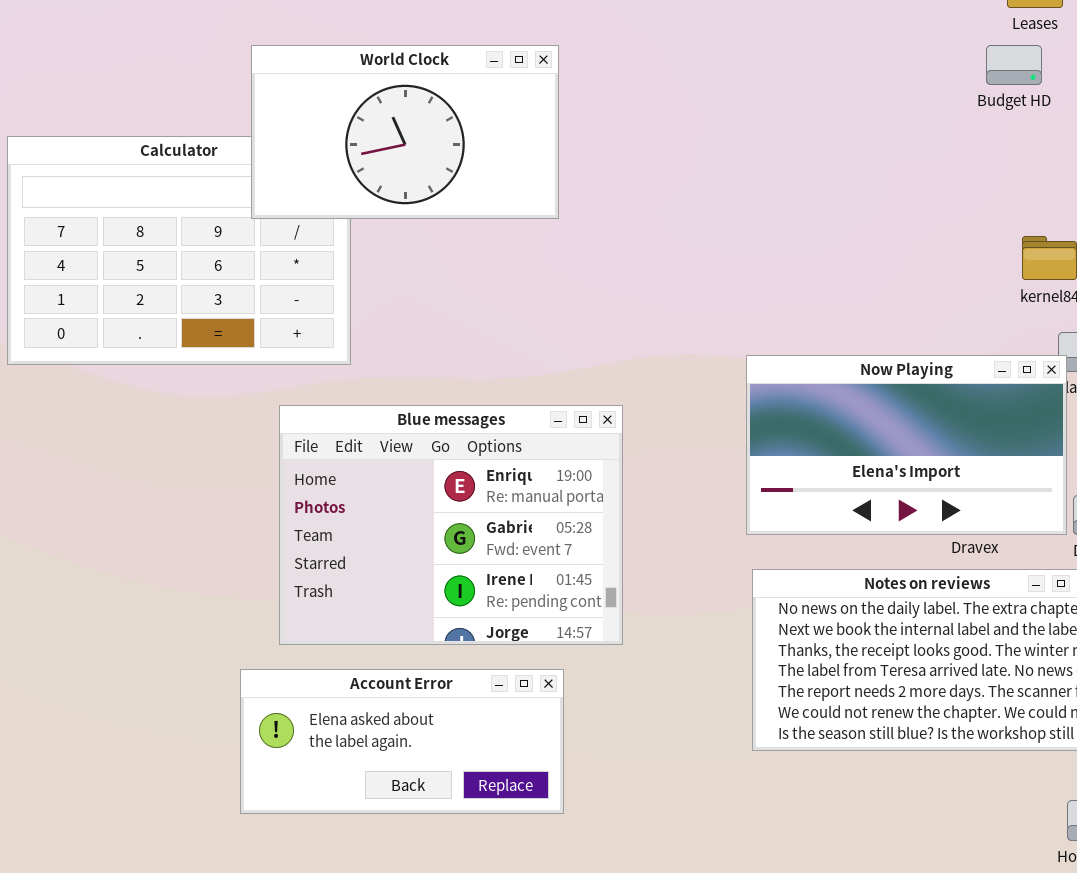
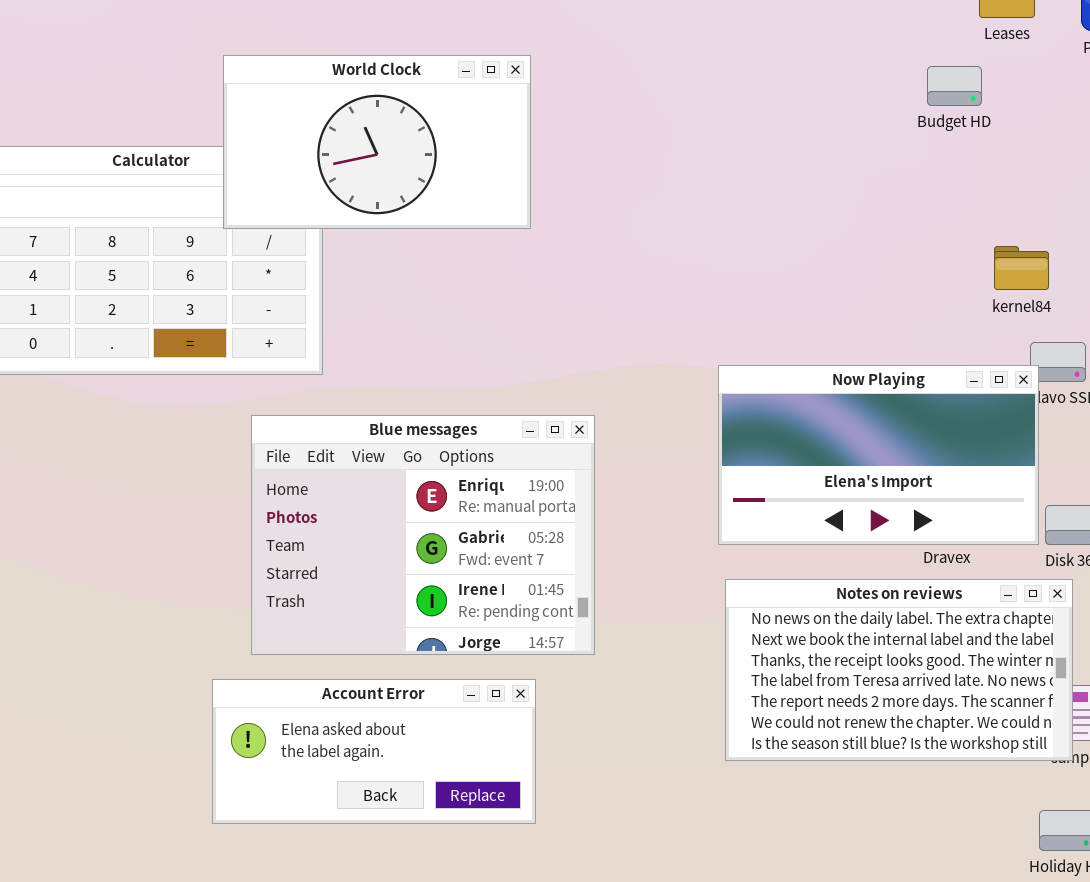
Budget HD: [986,45,1042,85] -> [927,66,982,106], moved

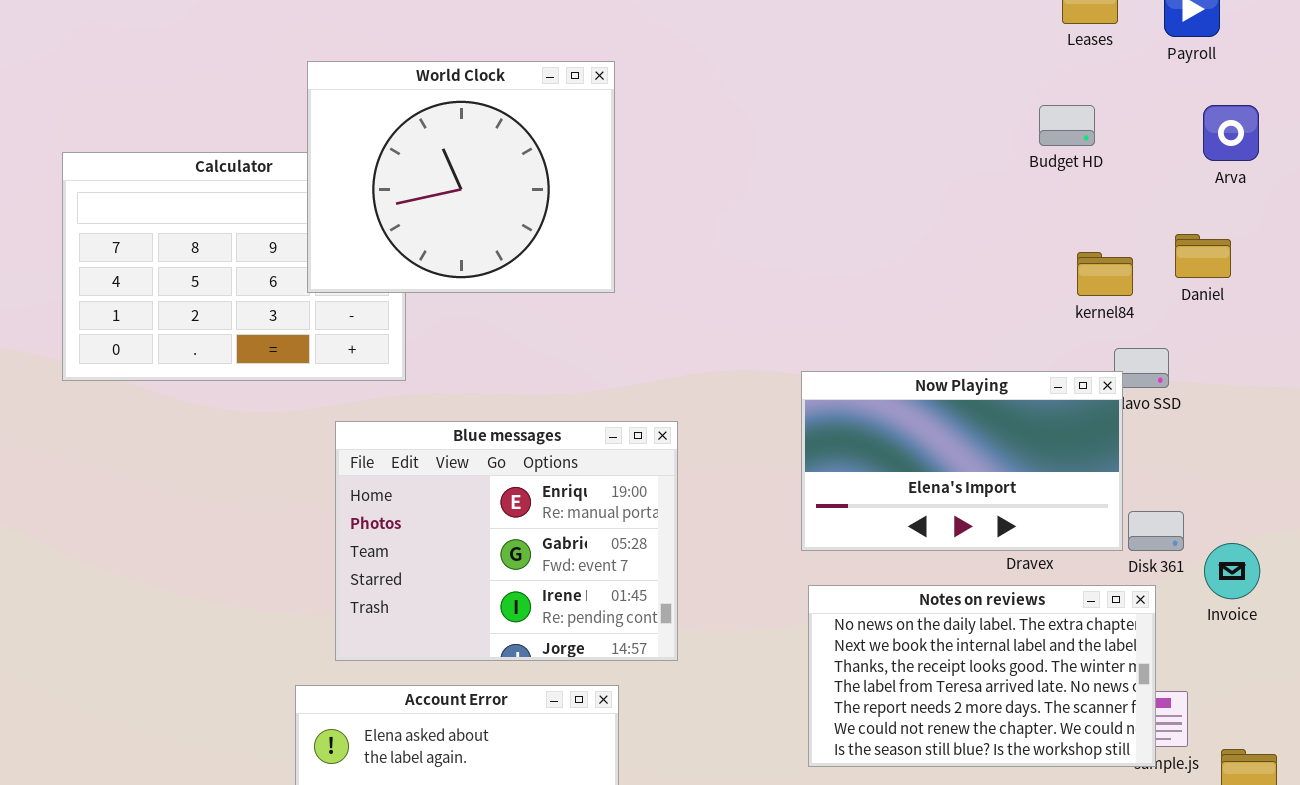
World Clock: [223,55,531,229] -> [307,61,615,293], resized
Budget HD: [927,66,982,106] -> [1039,105,1095,146], moved

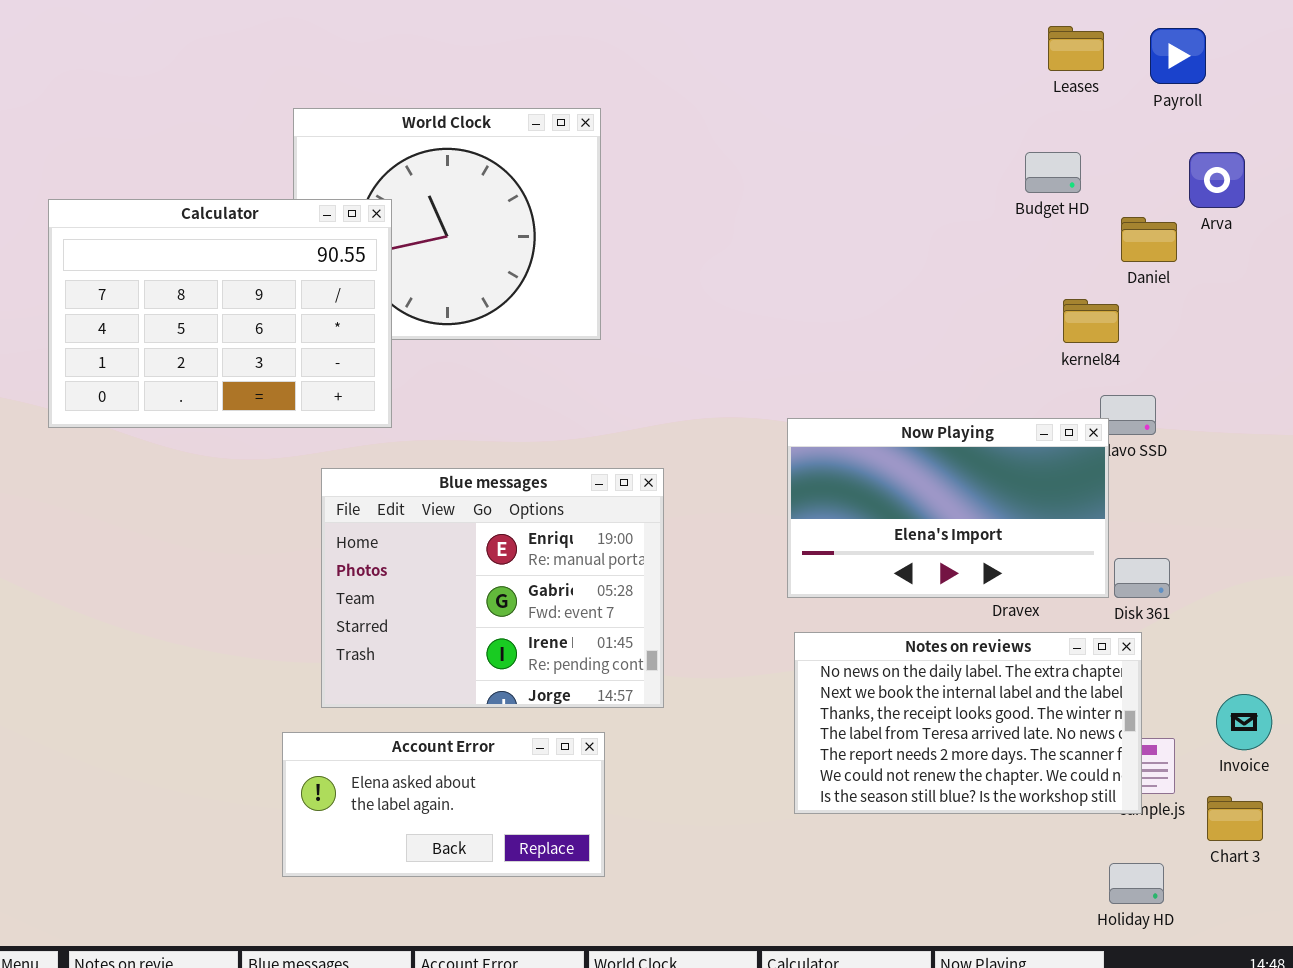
Calculator: [62,152,406,381] -> [48,199,392,428], raised
Daniel: [1175,234,1231,278] -> [1121,217,1177,262], moved
Invoice: [1204,543,1260,599] -> [1216,694,1272,750], moved

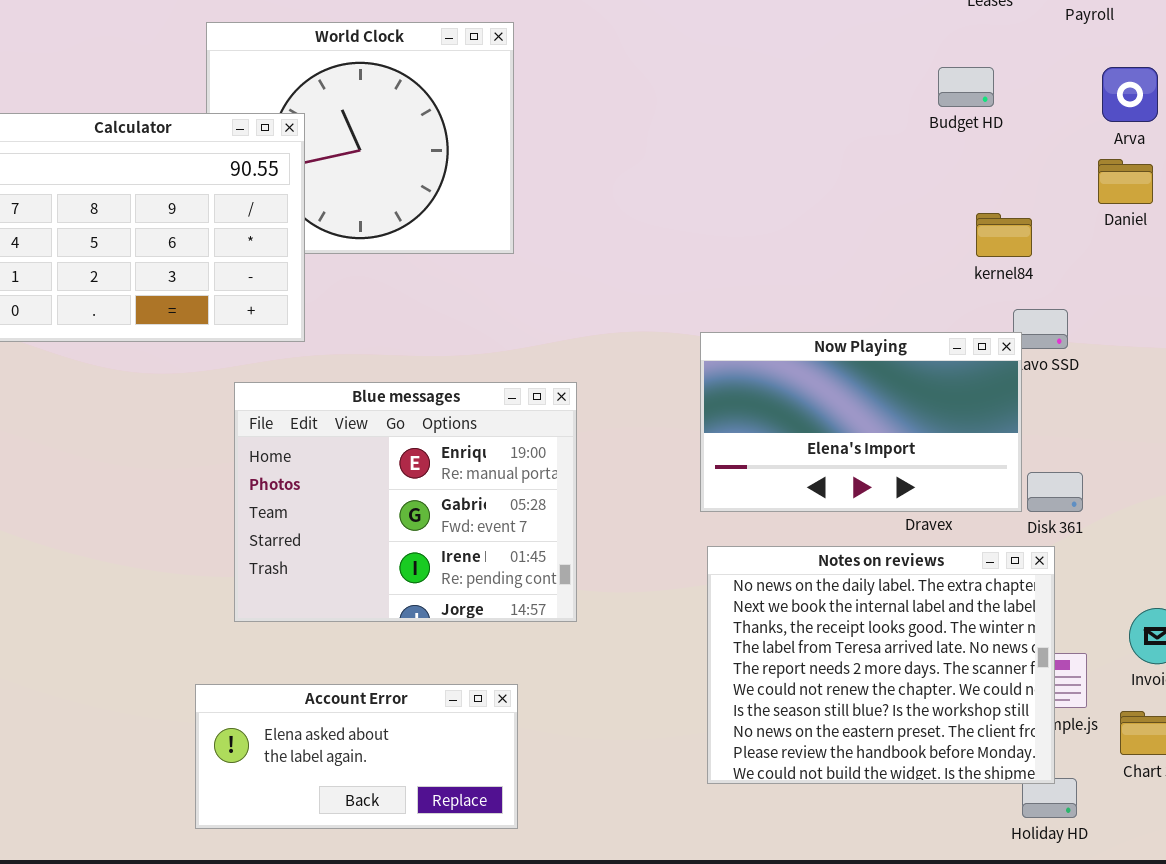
Daniel: [1121,217,1177,262] -> [1098,159,1153,204], moved
Notes on reviews: [794,632,1142,814] -> [707,546,1055,784], resized
Account Error: [282,732,605,877] -> [195,684,518,829], moved

